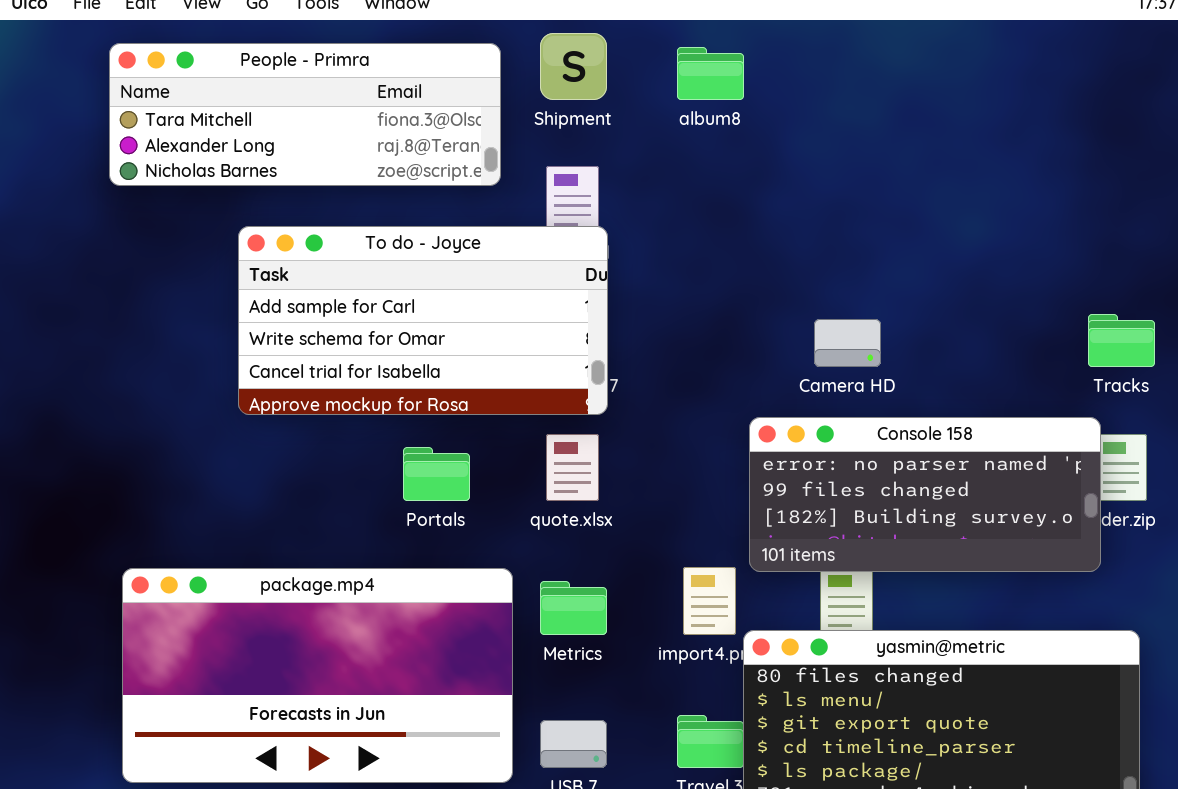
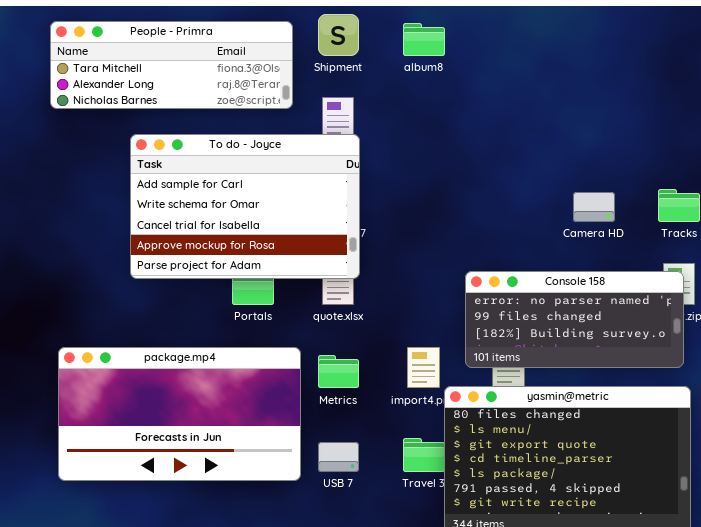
To do - Joyce: [238,226,608,415] -> [130,134,360,279], resized
Camera HD: [814,319,881,367] -> [573,192,615,222], moved
Console 158: [749,417,1101,572] -> [465,271,684,368], moved

